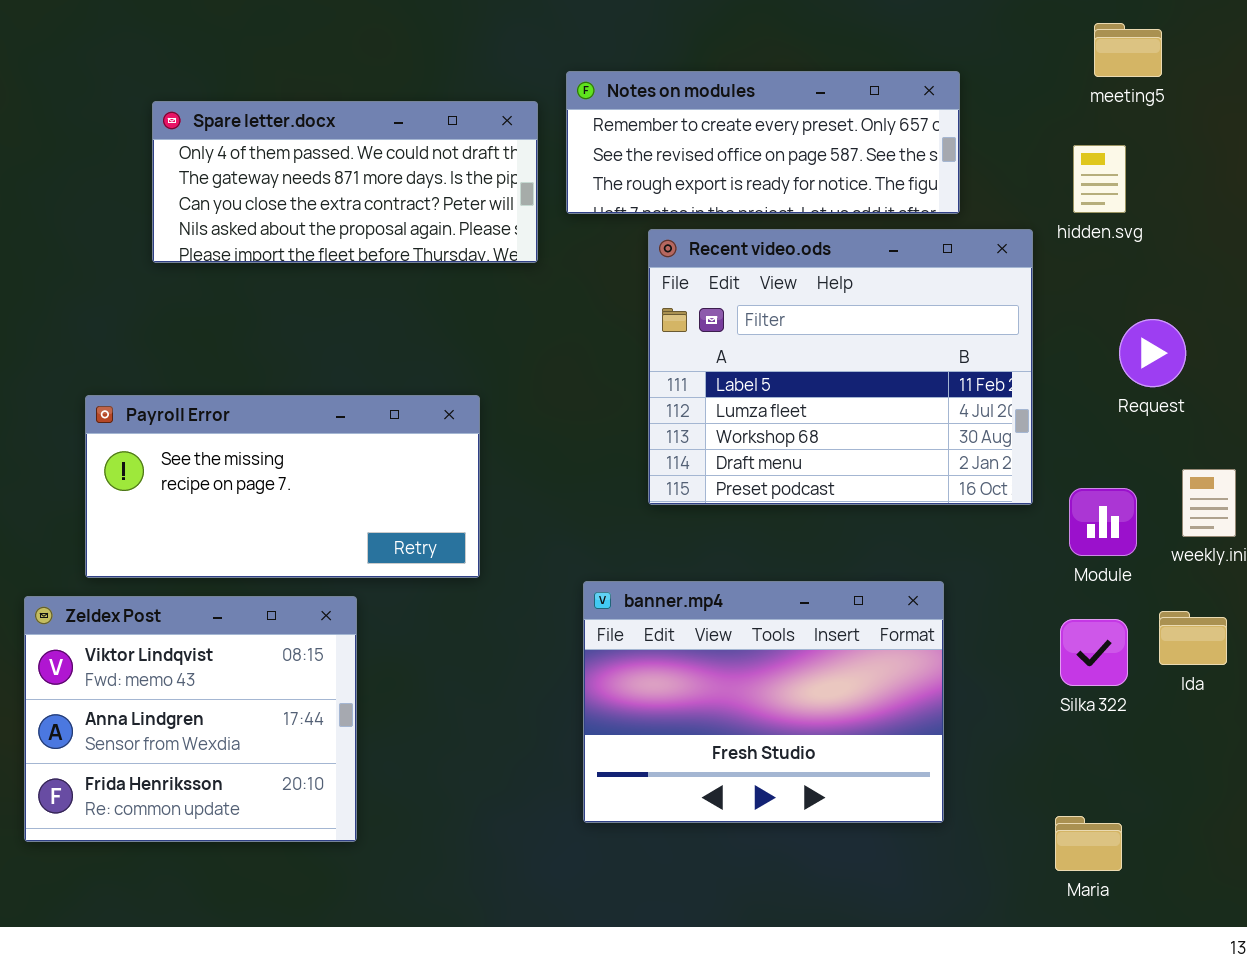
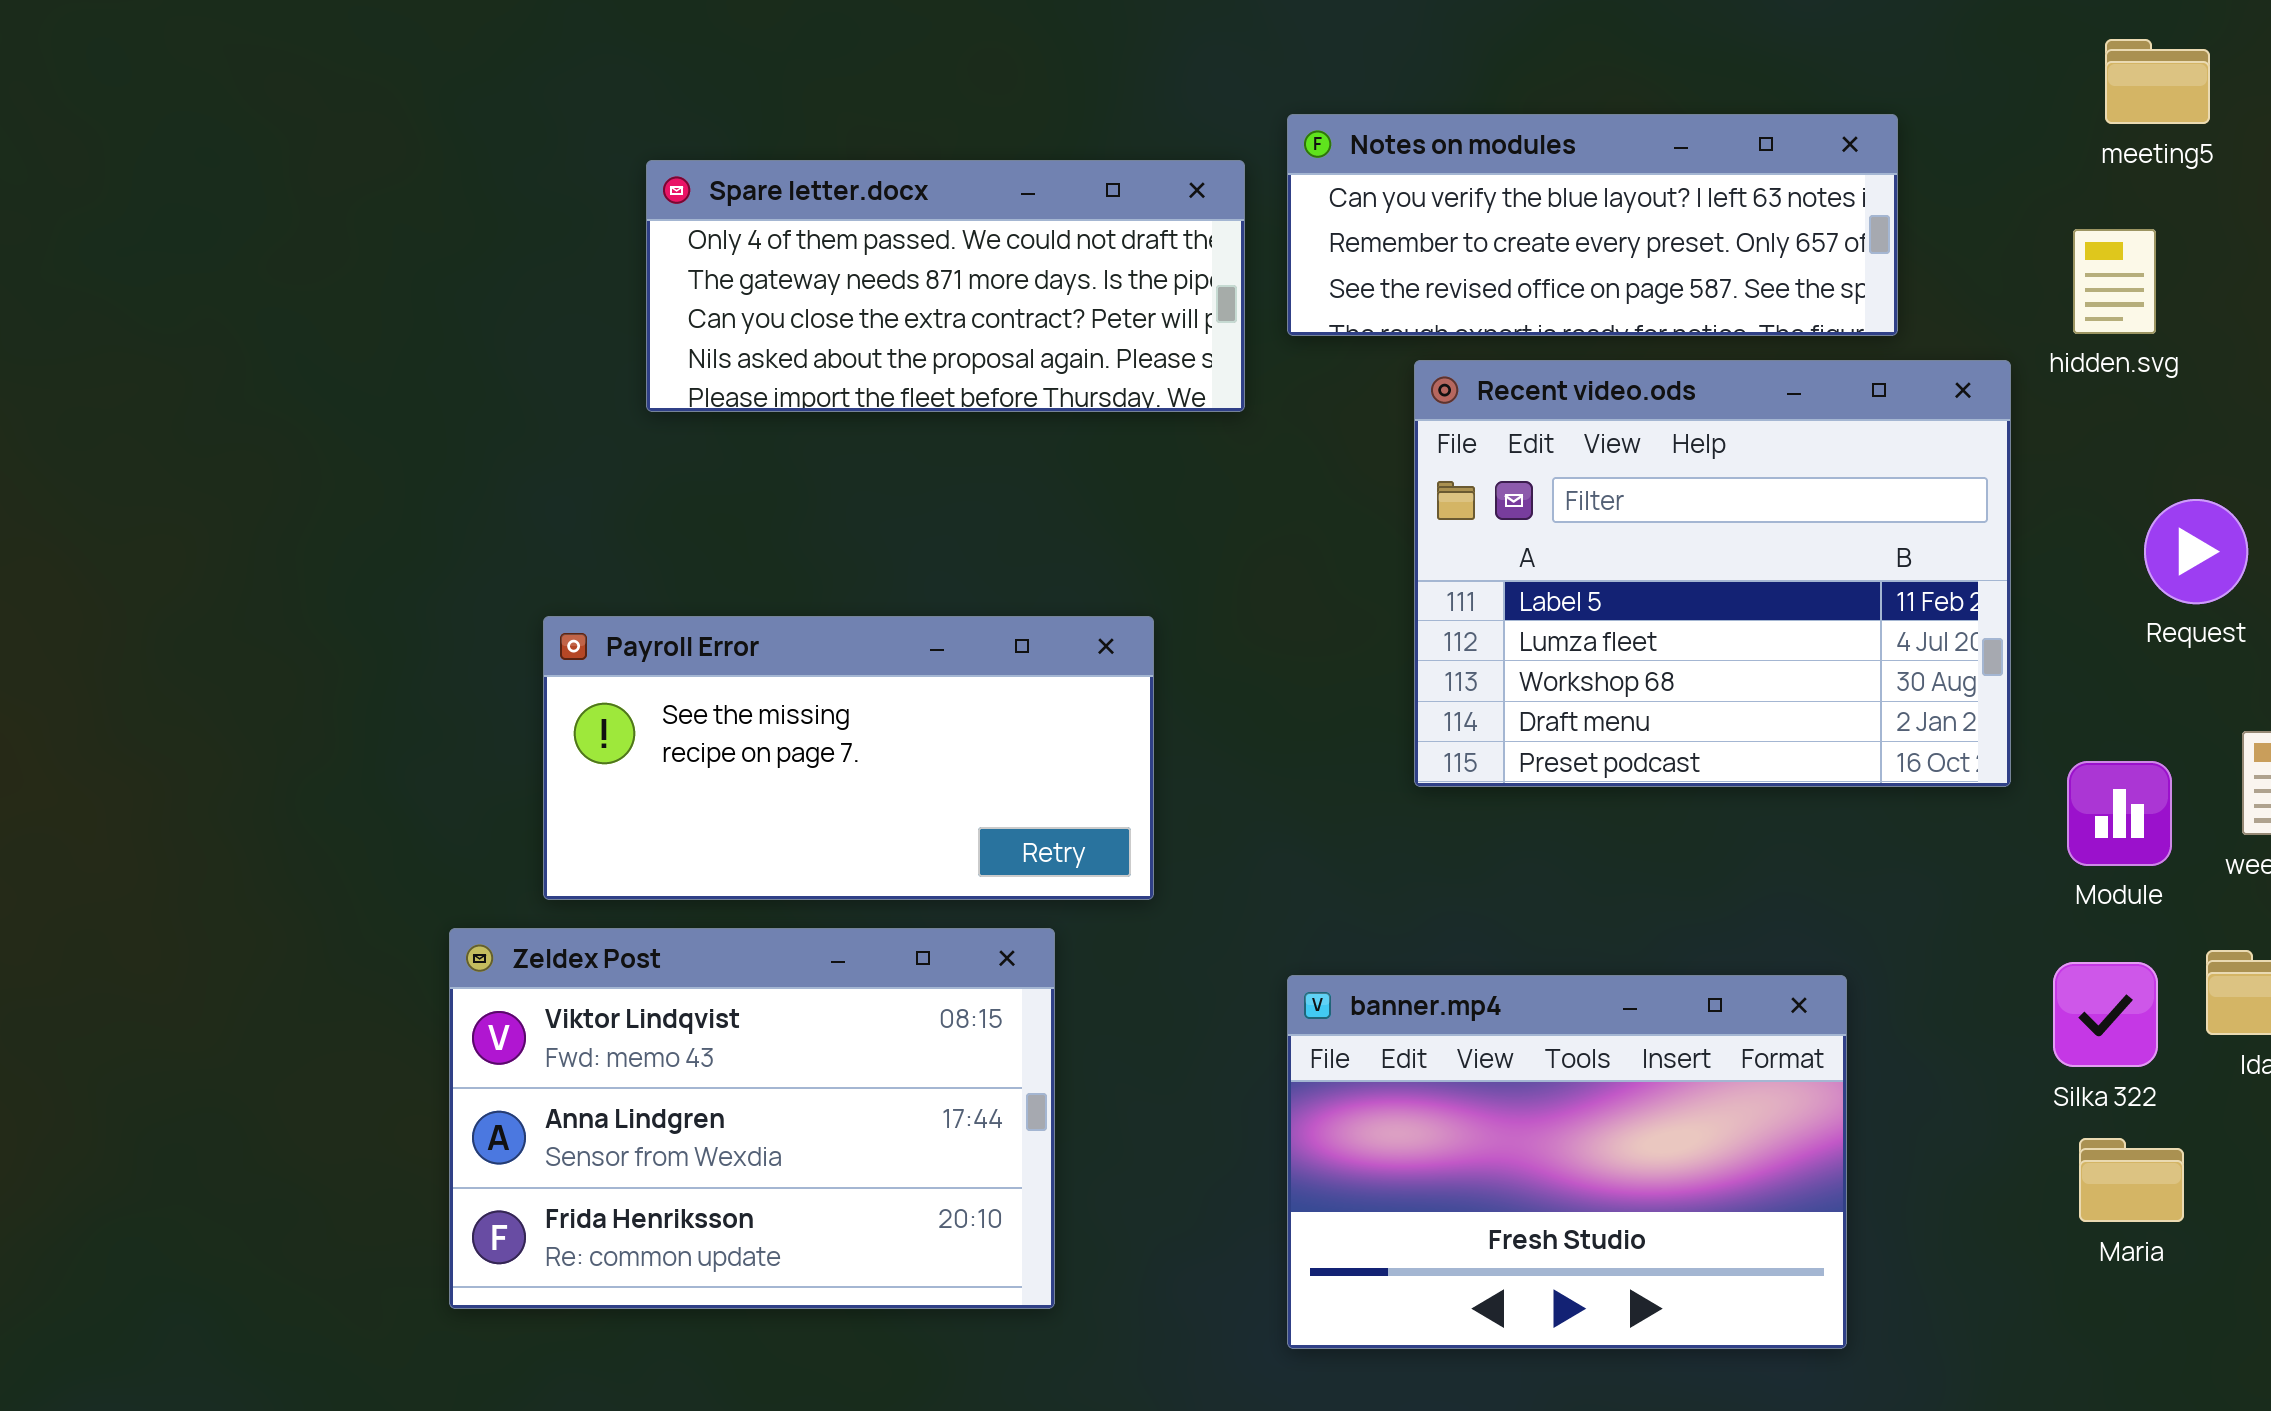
Notes on modules: [566,71,960,214] -> [1287,114,1898,336], scrolled up 1 row
banner.mp4: [583,581,944,823] -> [1287,975,1847,1349], moved
Zeldex Post: [24,596,357,842] -> [449,928,1055,1309], resized
Maria: [1055,816,1122,871] -> [2079,1138,2184,1222], moved

